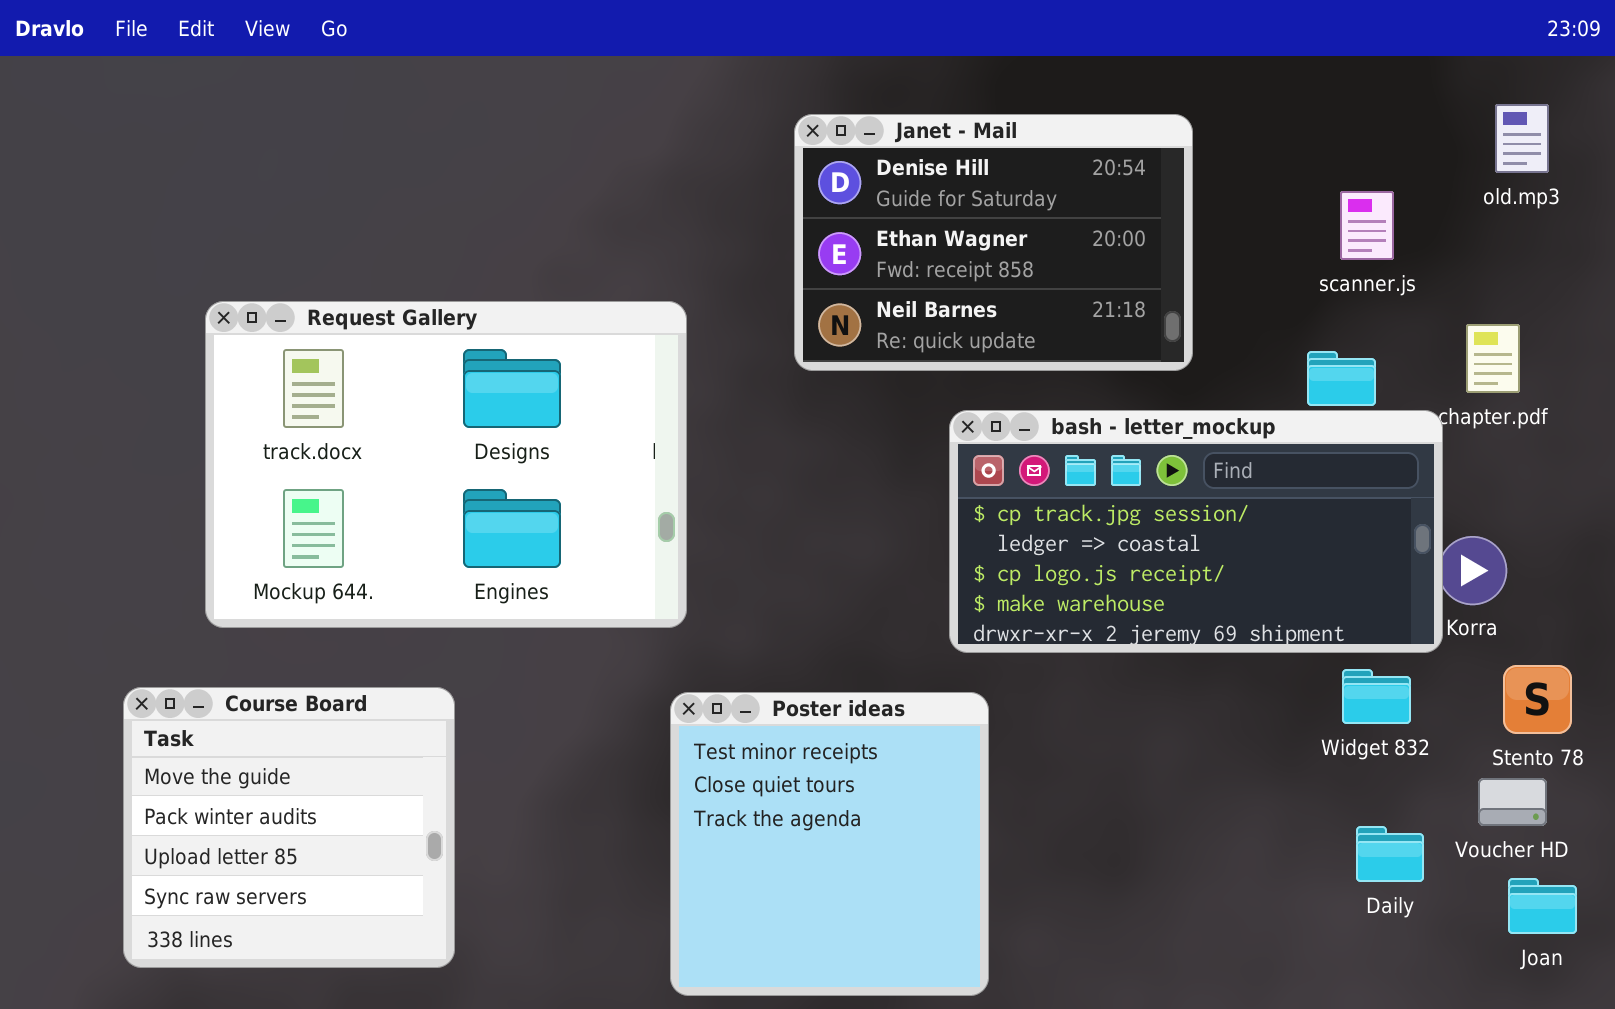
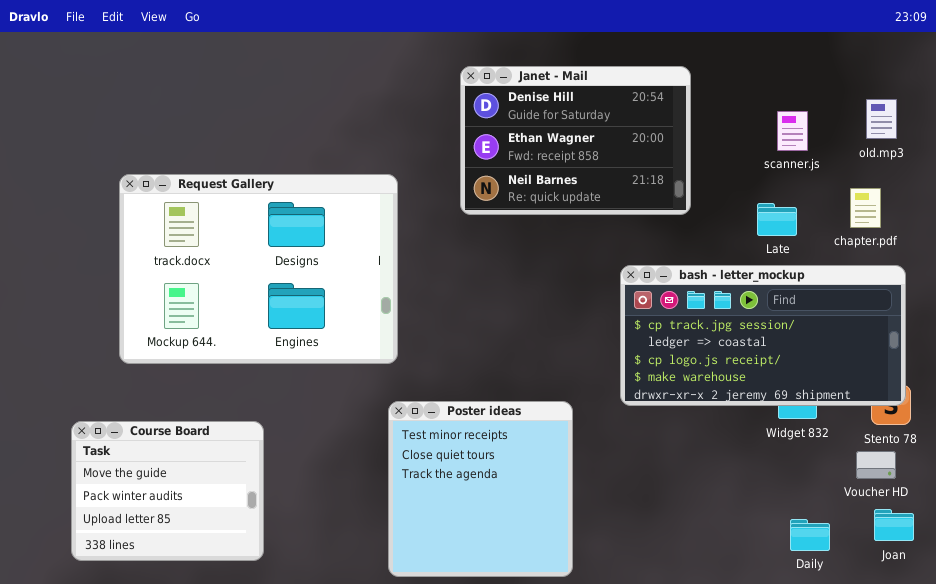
old.mp3: [1495,104,1549,173] -> [866,99,897,139], moved
bash - letter_mockup: [949,410,1443,653] -> [620,265,906,406], moved
Course Board: [123,687,455,968] -> [71,421,264,561], resized
Daily: [1356,826,1424,882] -> [790,519,830,551], moved

